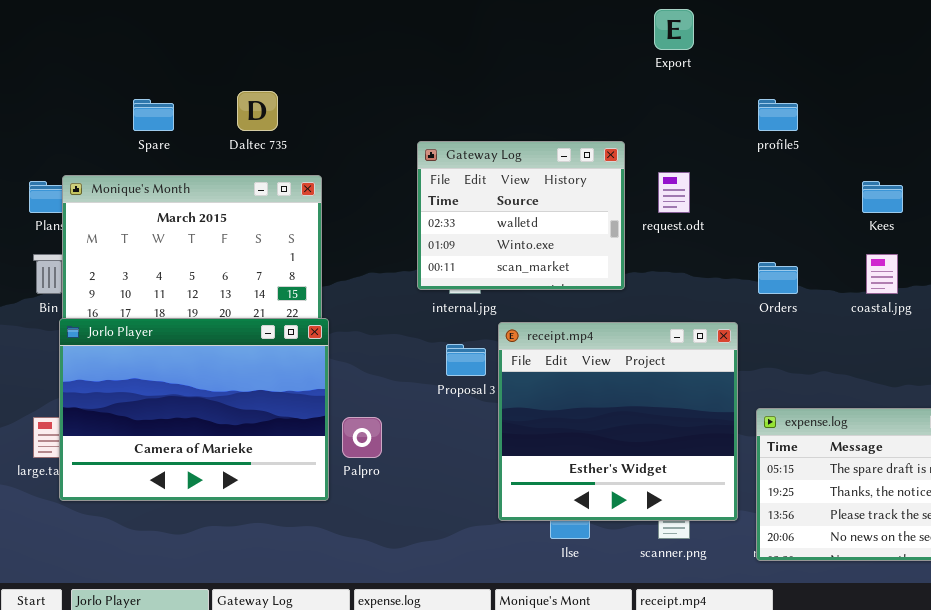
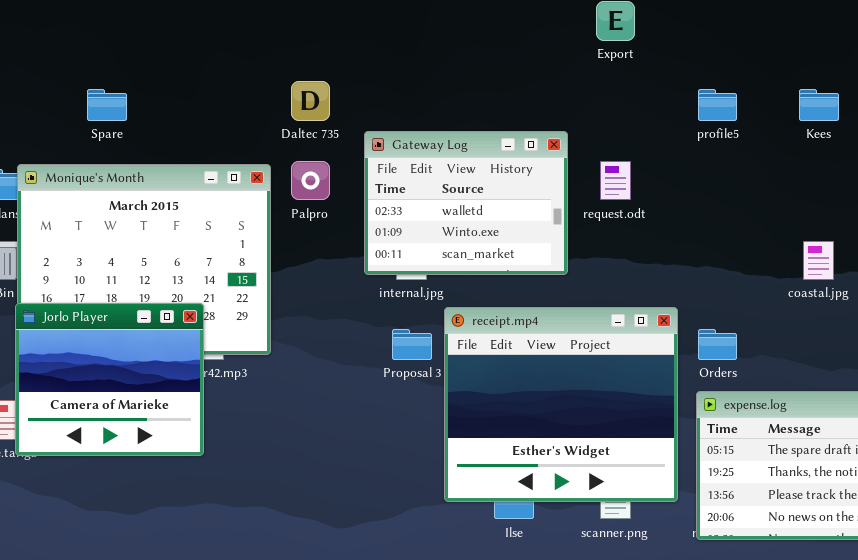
Daltec 735: [237,91,278,131] -> [291,81,330,121], moved
Kees: [862,181,903,213] -> [799,89,839,121], moved
Orders: [758,262,798,294] -> [698,329,737,360], moved
Jorlo Player: [59,318,329,501] -> [15,303,204,456], resized
Palpro: [342,417,382,458] -> [291,161,330,200], moved

